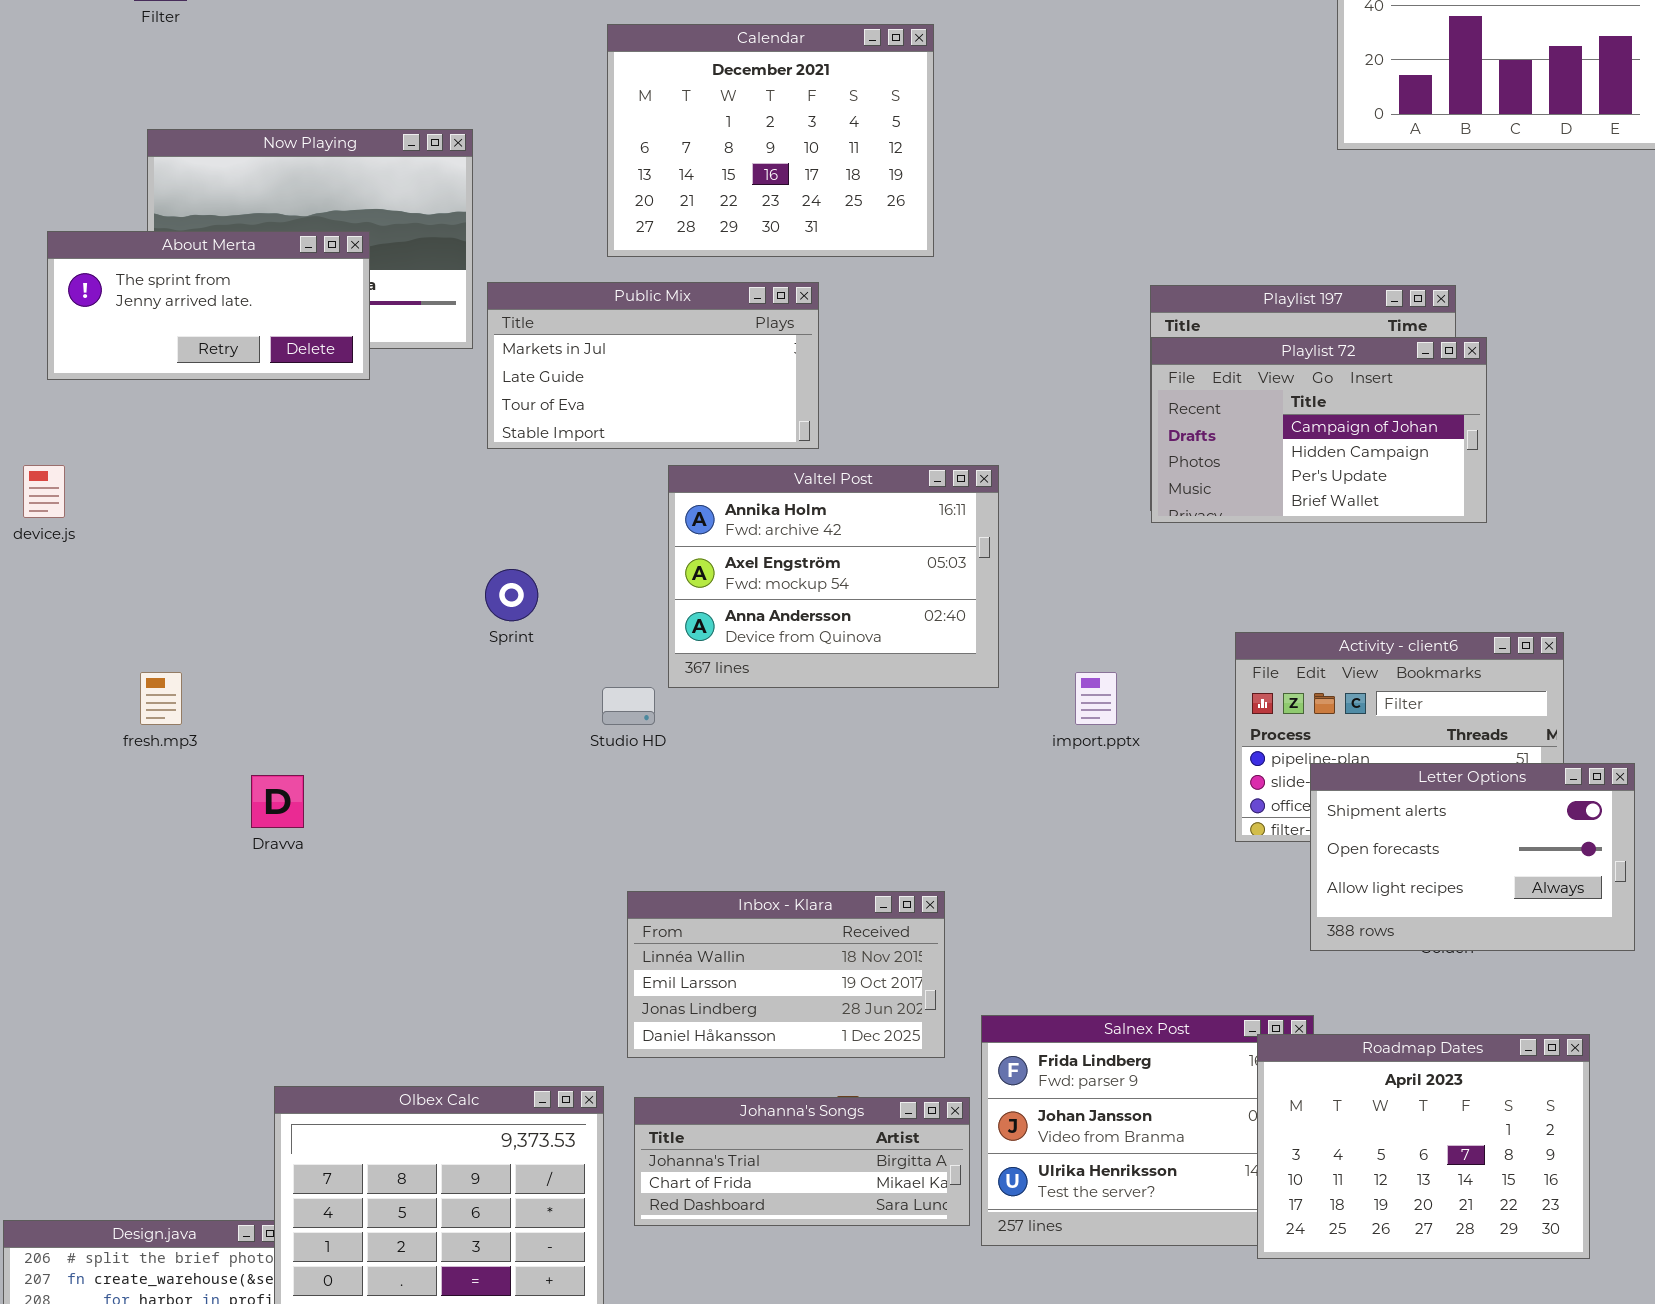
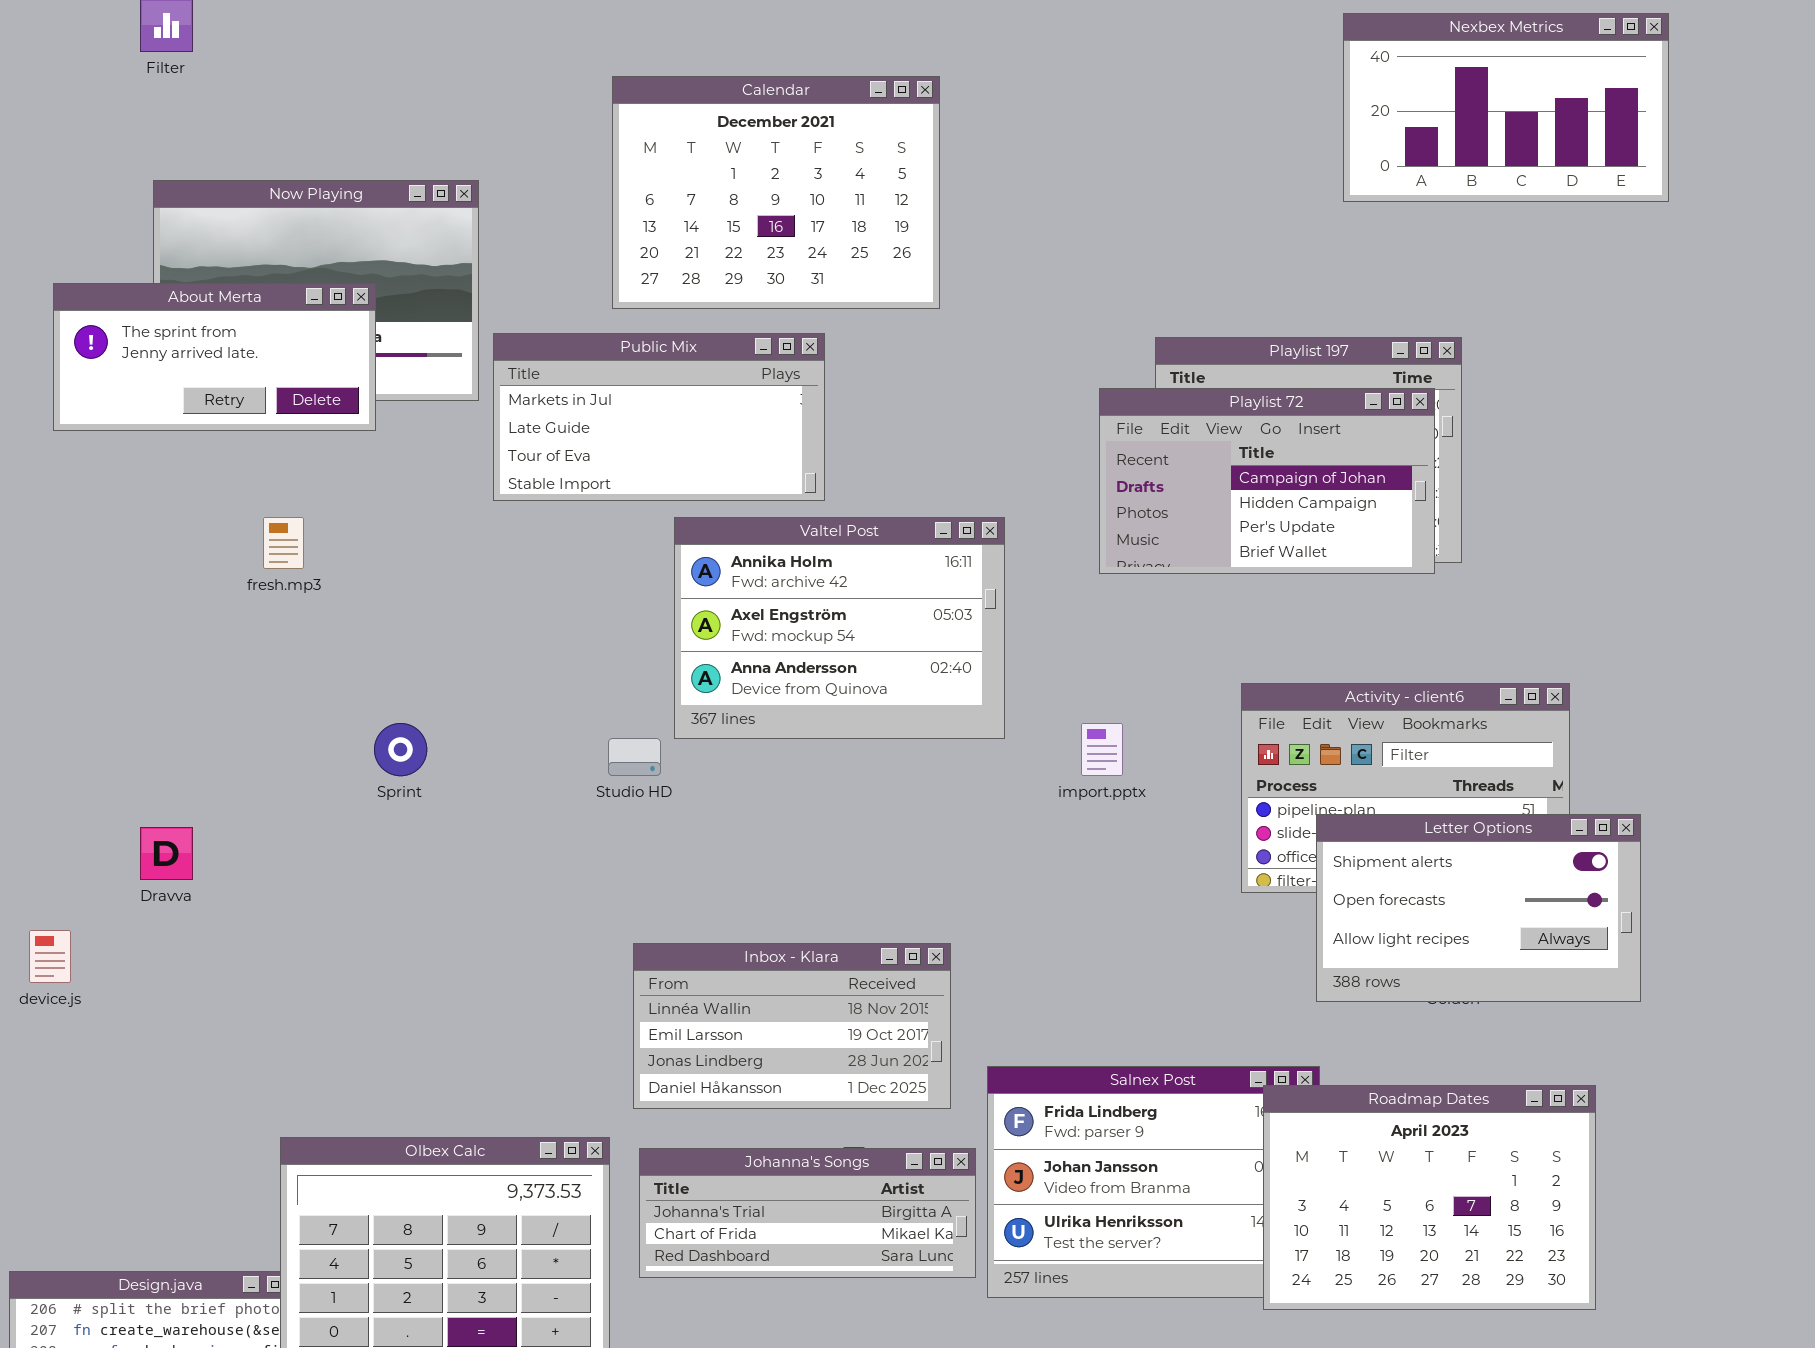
Playlist 72: [1151,337,1487,523] -> [1099,388,1435,574], moved
device.js: [23,465,65,518] -> [29,930,71,983], moved
Sprint: [485,569,538,621] -> [374,723,427,776], moved
fresh.mp3: [140,672,182,725] -> [263,517,304,569], moved
Dravva: [251,775,304,828] -> [140,827,193,880], moved

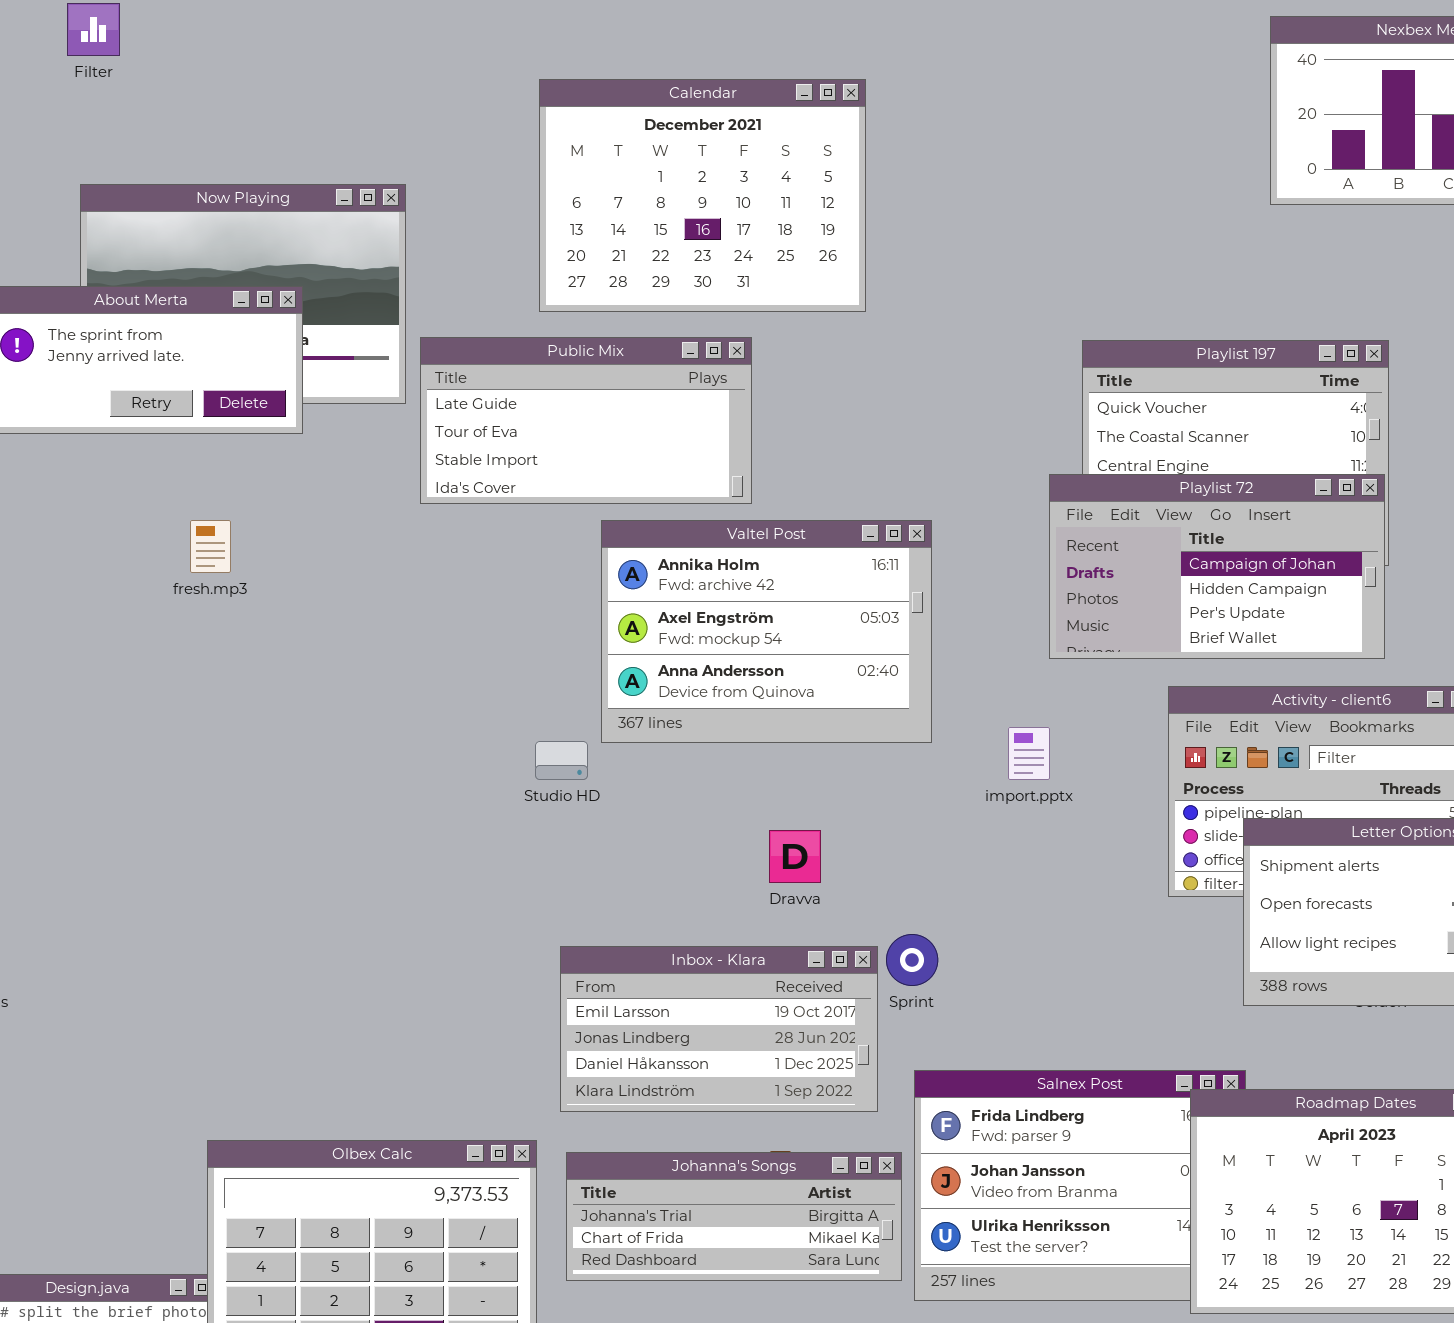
Public Mix: [493,333,825,501] -> [420,337,752,504], scrolled down 1 row
Playlist 72: [1099,388,1435,574] -> [1049,474,1385,659], moved
Sprint: [374,723,427,776] -> [886,934,938,986], moved
Dravva: [140,827,193,880] -> [769,830,821,883], moved
Inbox - Klara: [633,943,951,1109] -> [560,946,878,1112], scrolled down 1 row

